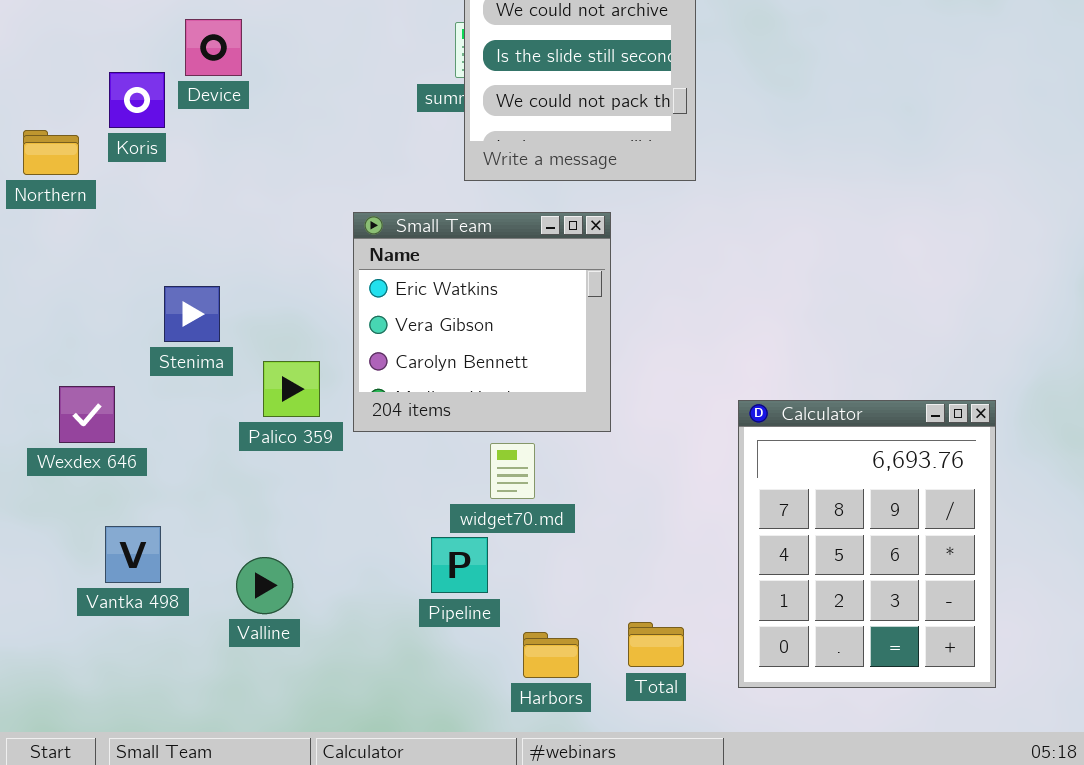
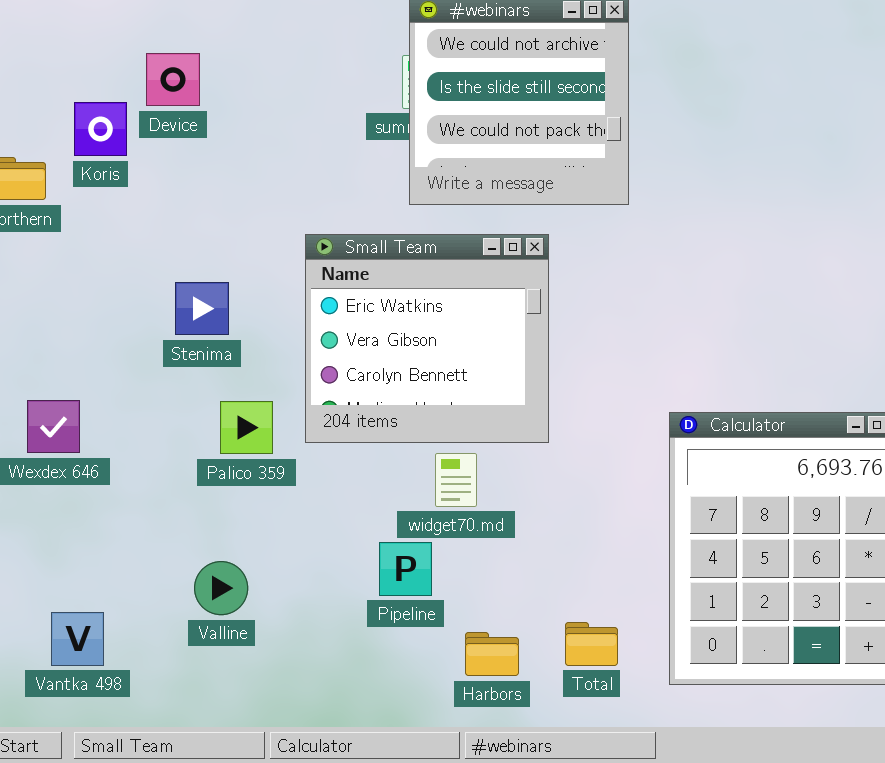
Stenima: [164,286,220,342] -> [175,282,229,335], moved
Palico 359: [263,361,320,417] -> [220,401,273,454], moved
Vantka 498: [105,526,161,583] -> [51,612,104,666], moved

